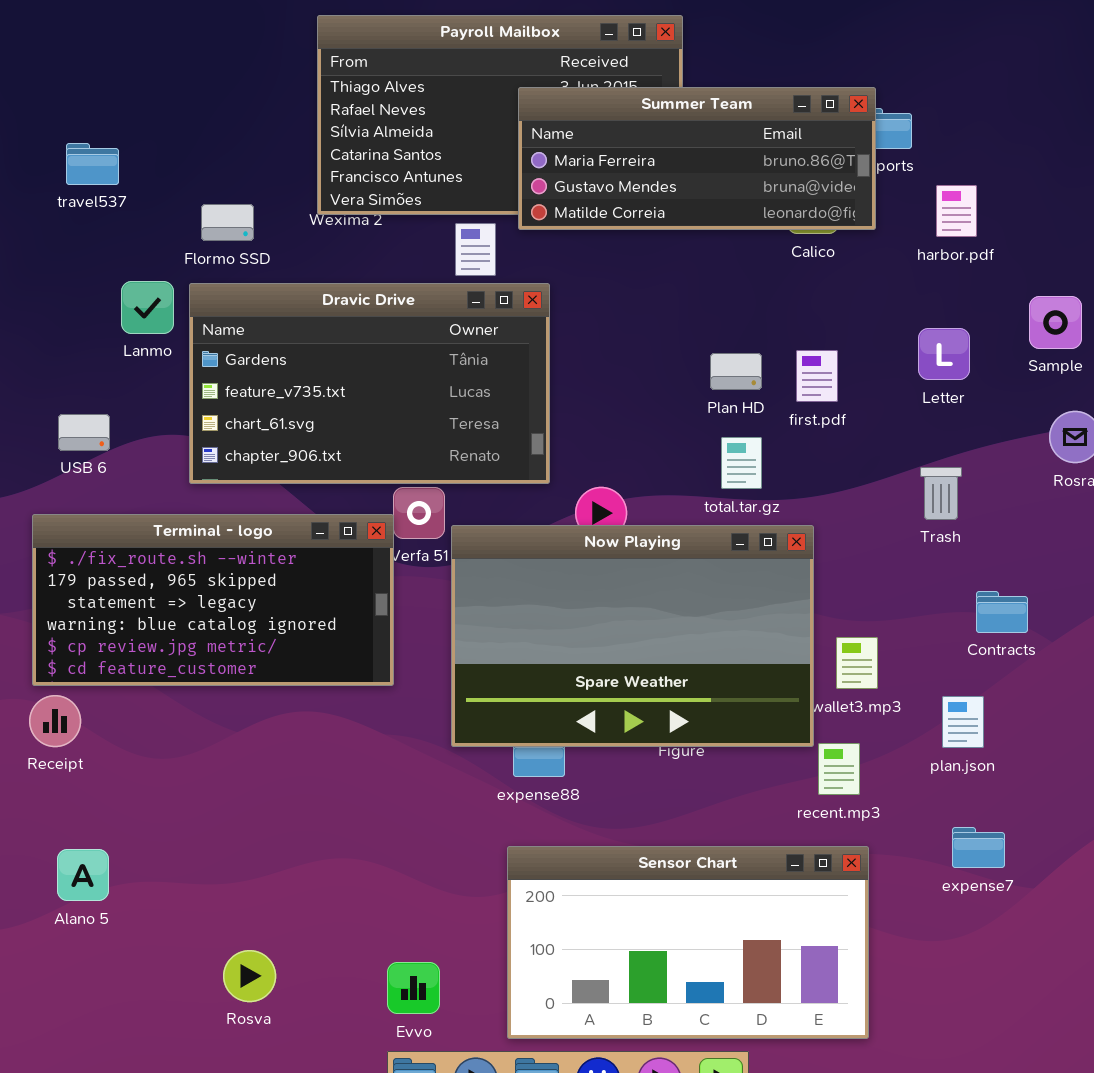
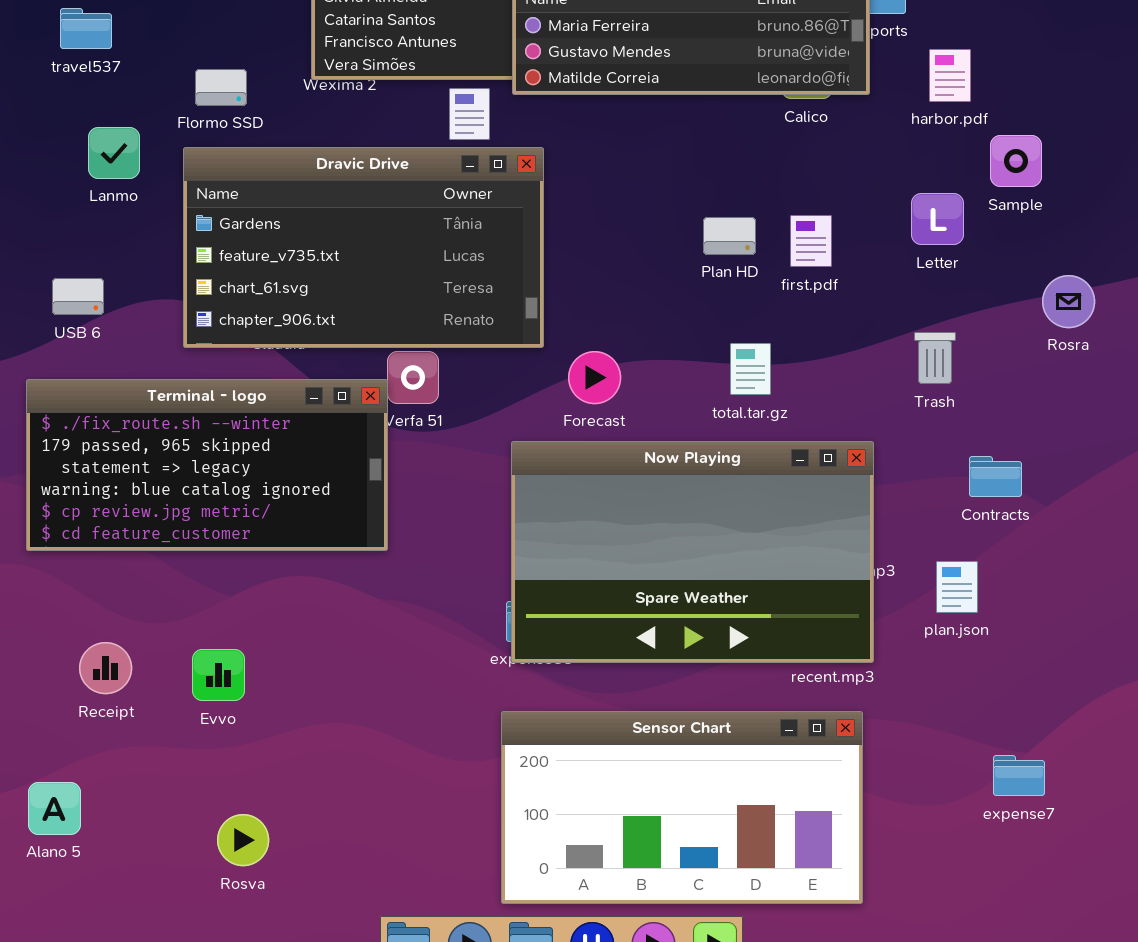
Lanmo: [121,281,174,334] -> [88,127,140,179], moved
Sample: [1029,296,1082,349] -> [990,135,1042,187], moved
total.tar.gz: [721,437,762,489] -> [730,343,771,395], moved
Now Playing: [451,525,814,747] -> [511,441,874,663], moved
Receipt: [29,695,81,747] -> [79,642,132,694], moved
expense7: [952,827,1005,868] -> [993,755,1045,796], moved
Alano 5: [57,849,109,901] -> [28,782,81,835], moved
Evvo: [387,962,440,1014] -> [192,649,245,701], moved

